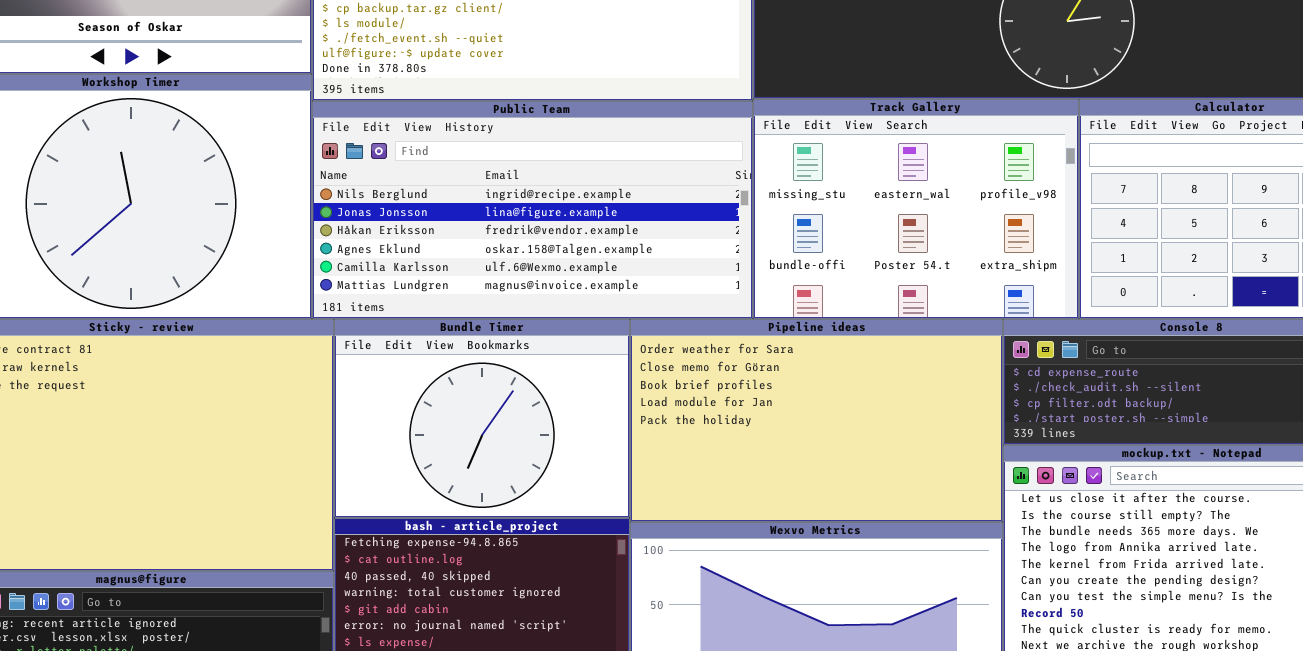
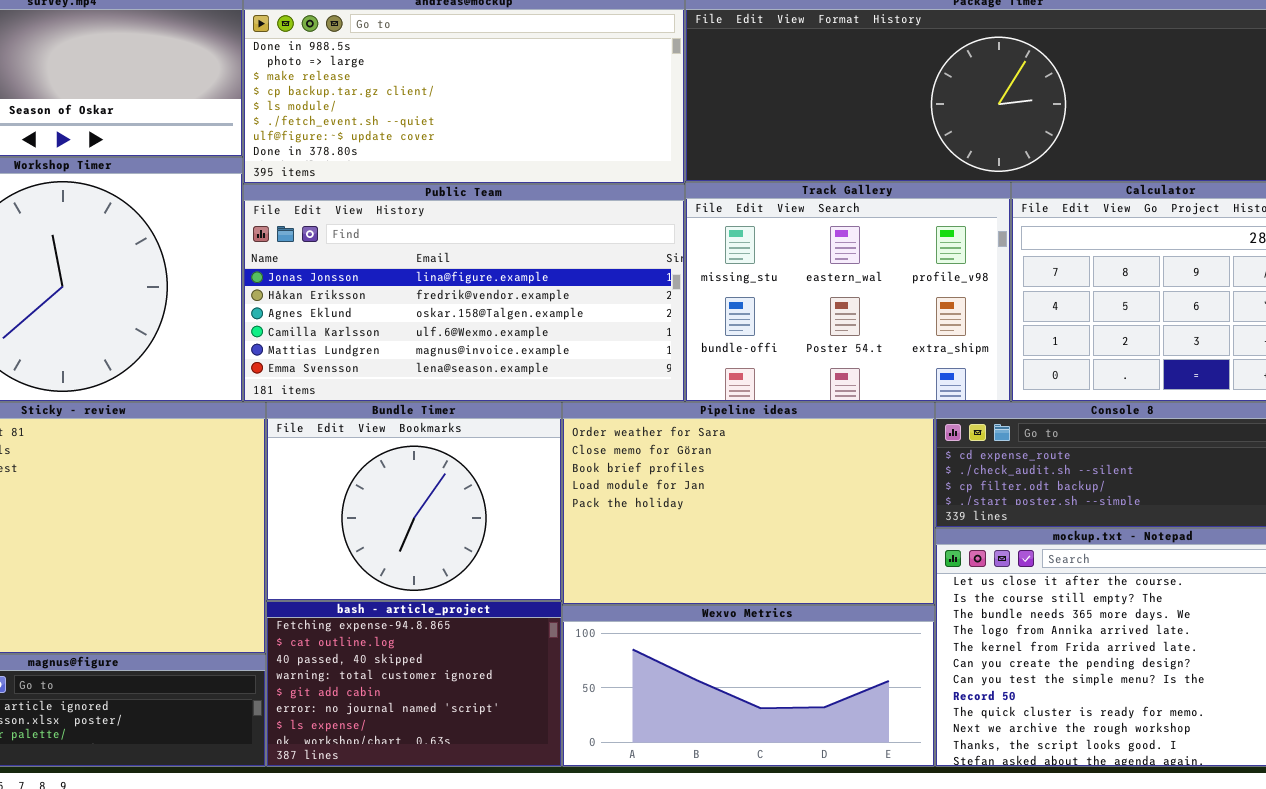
Public Team: [312,101,753,319] -> [243,184,685,402], scrolled down 1 row

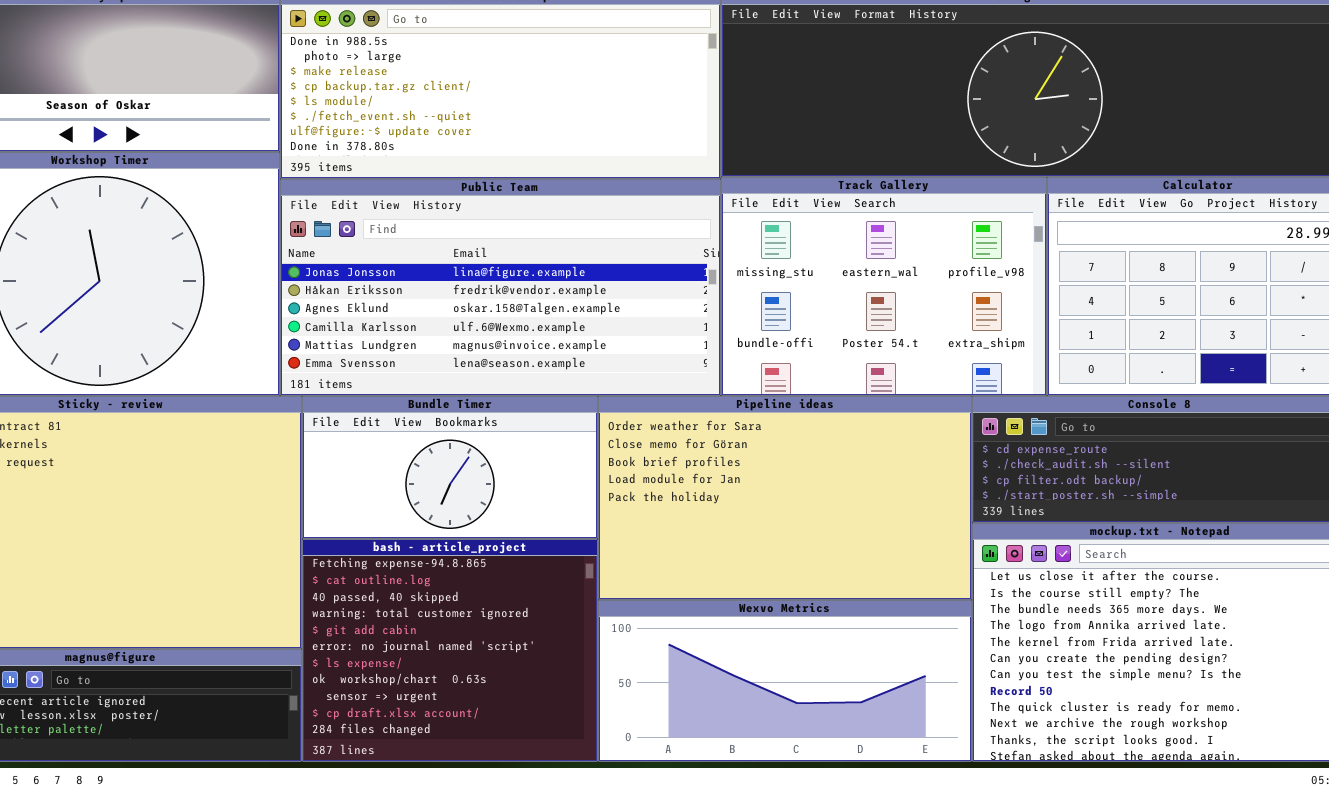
Bundle Timer: [266,402,562,601] -> [302,396,598,539], resized
bash - article_project: [266,601,562,767] -> [302,539,598,762], resized

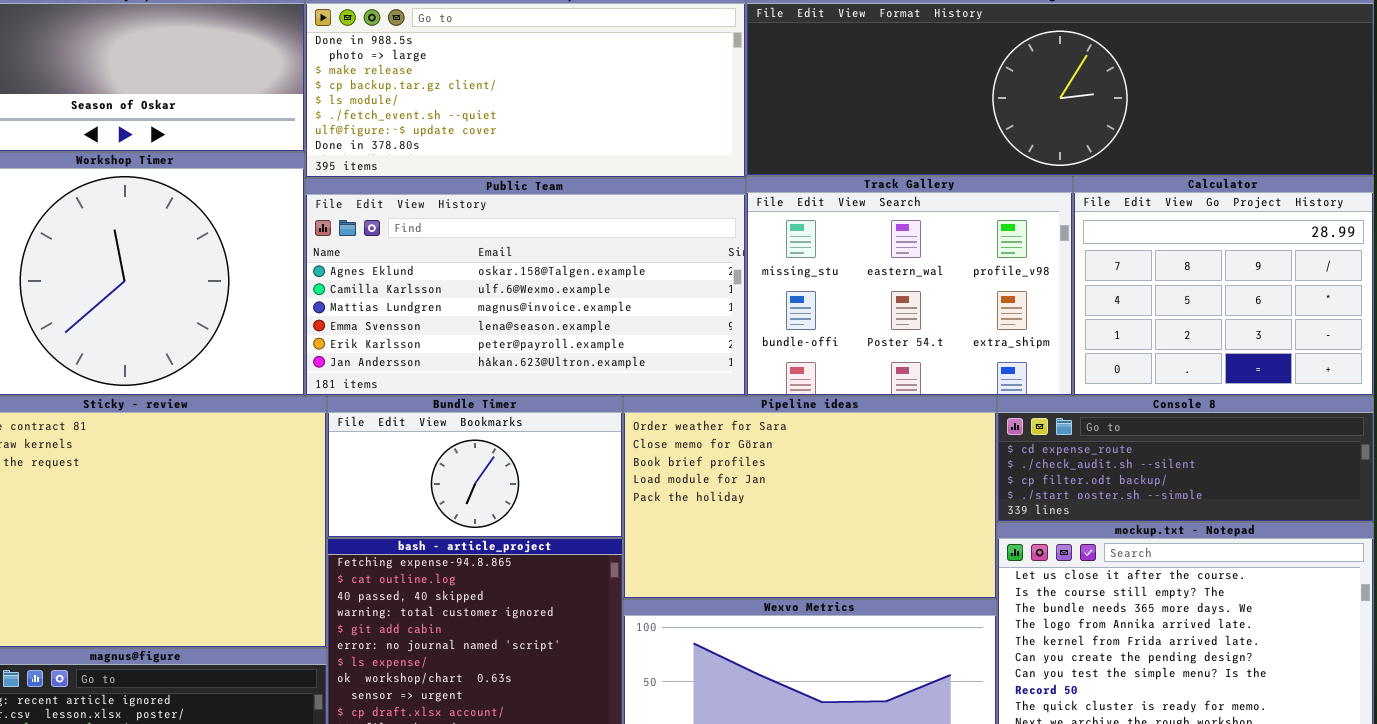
Public Team: [280,179,721,396] -> [305,178,746,396], scrolled down 2 rows

